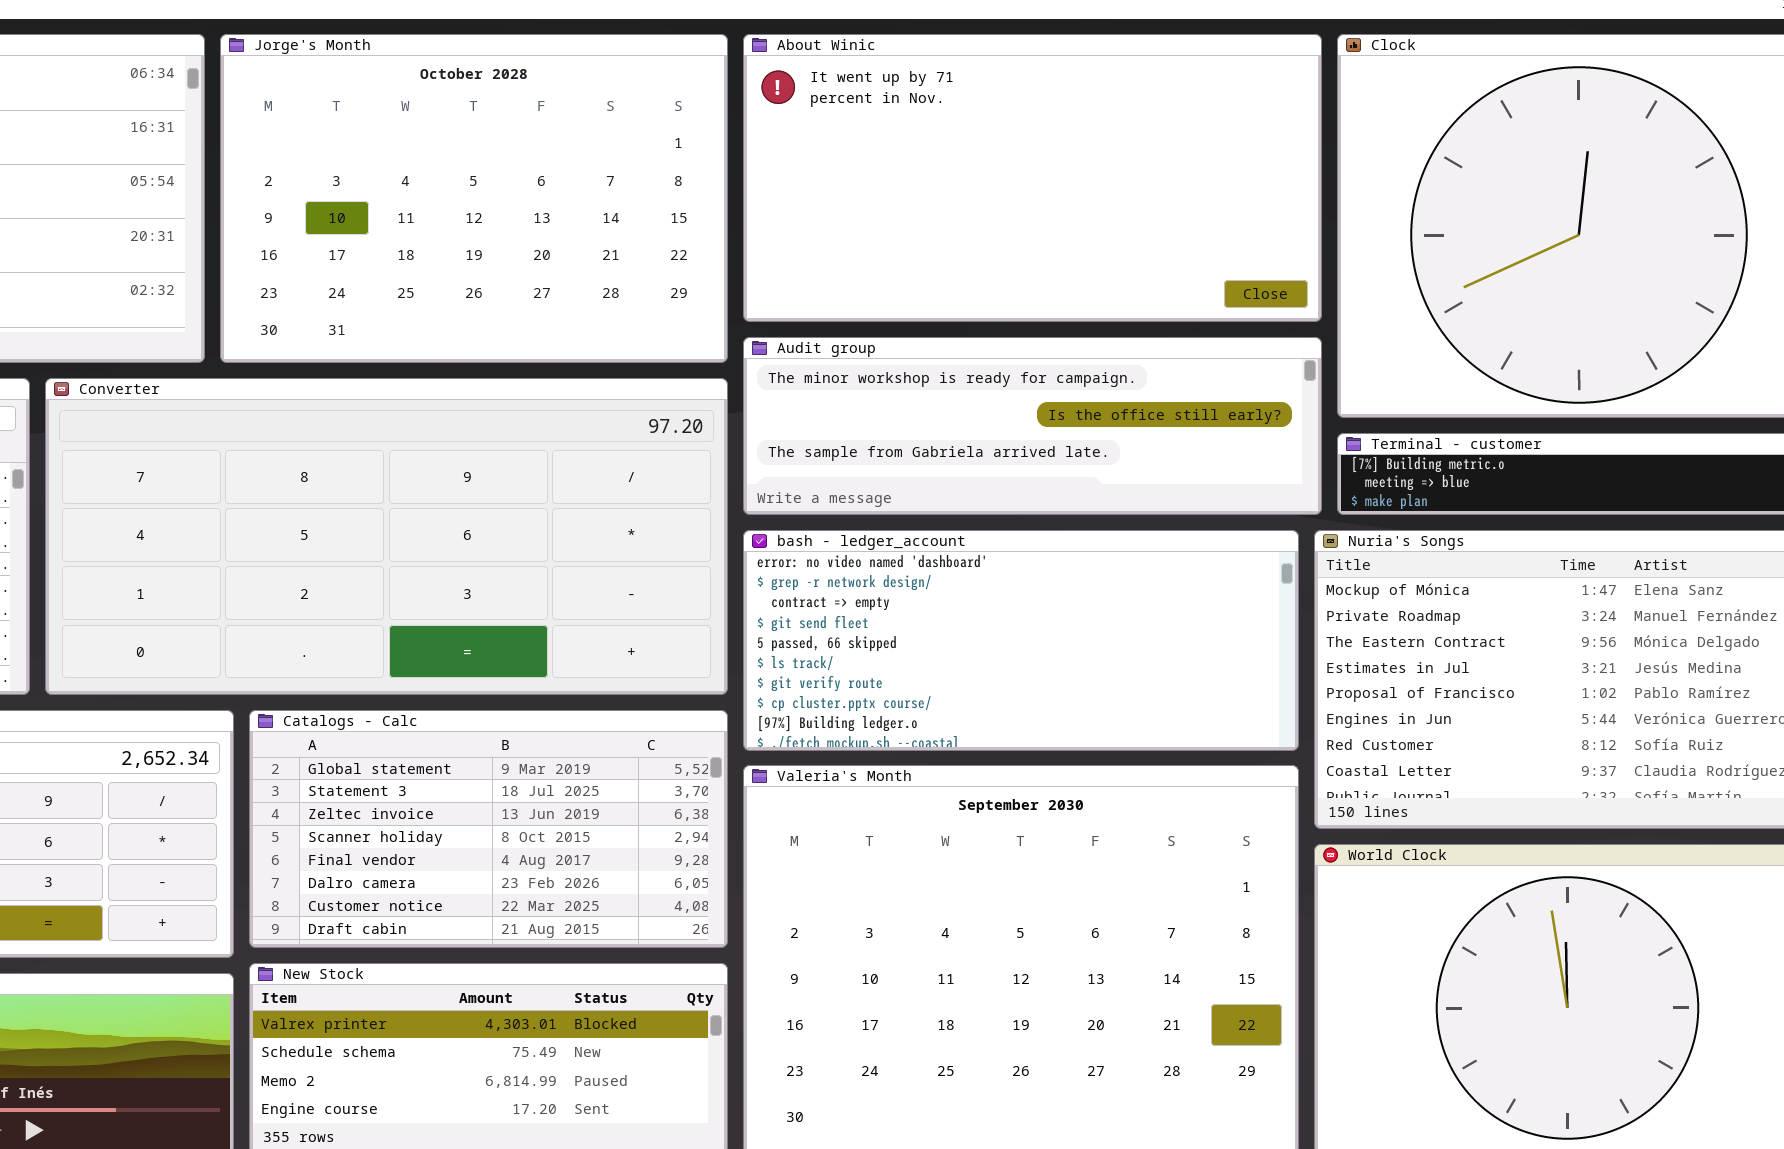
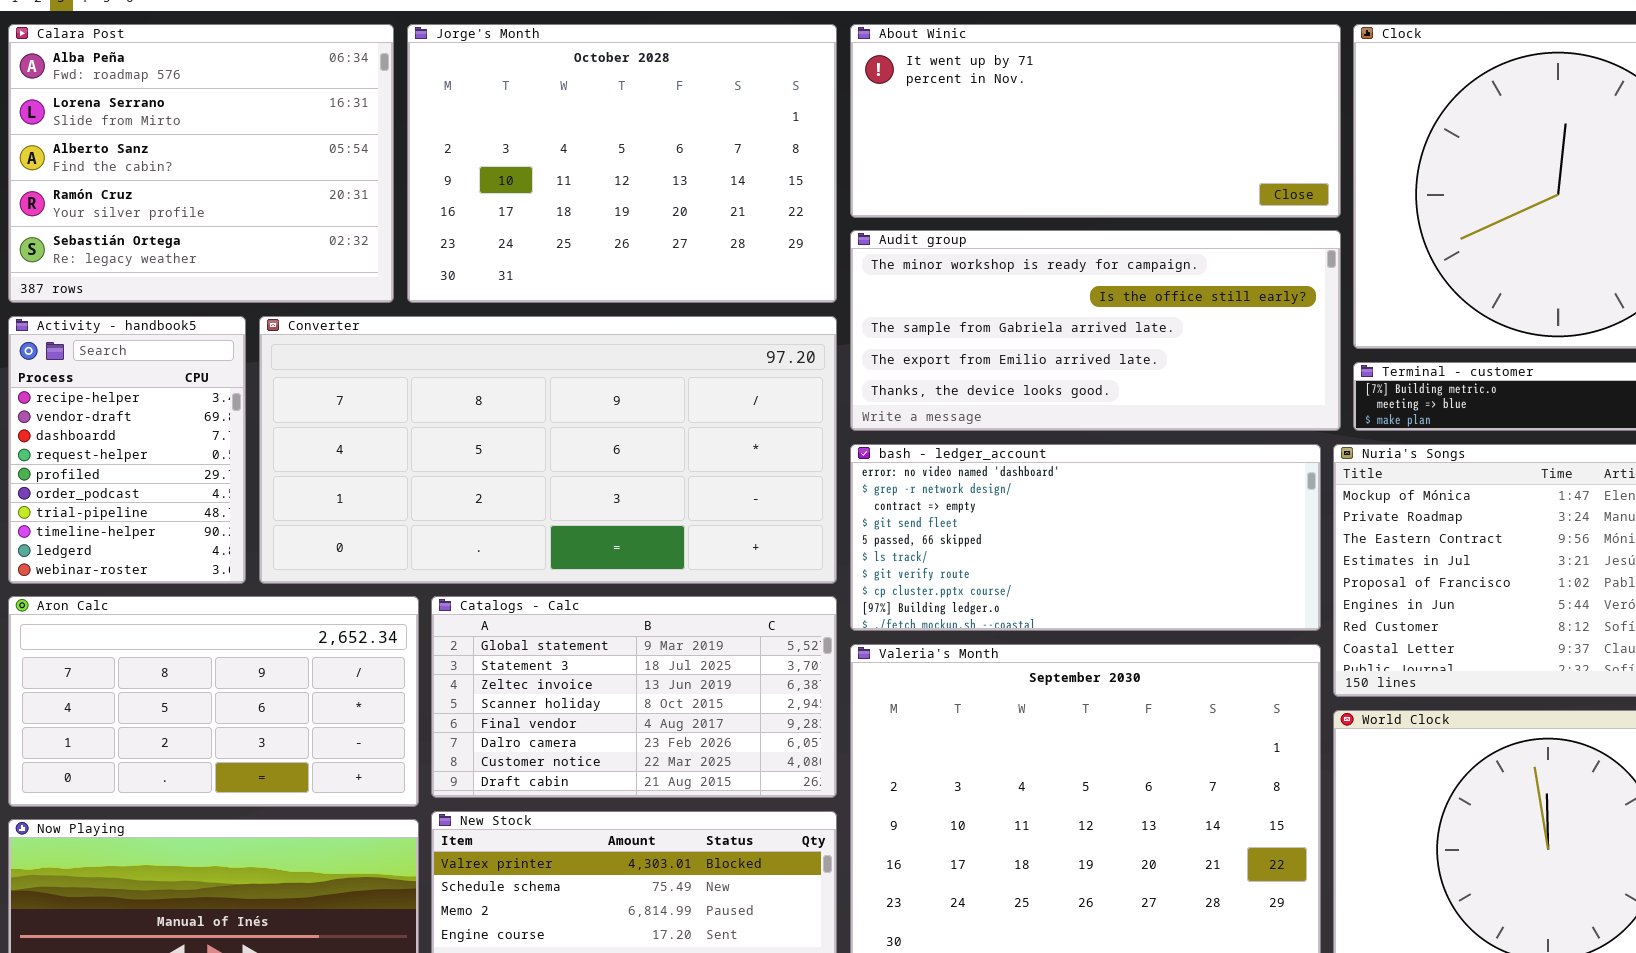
About Winic: [743,34,1322,322] -> [850,24,1341,218], resized
Audit group: [743,337,1322,515] -> [850,230,1341,431], resized

